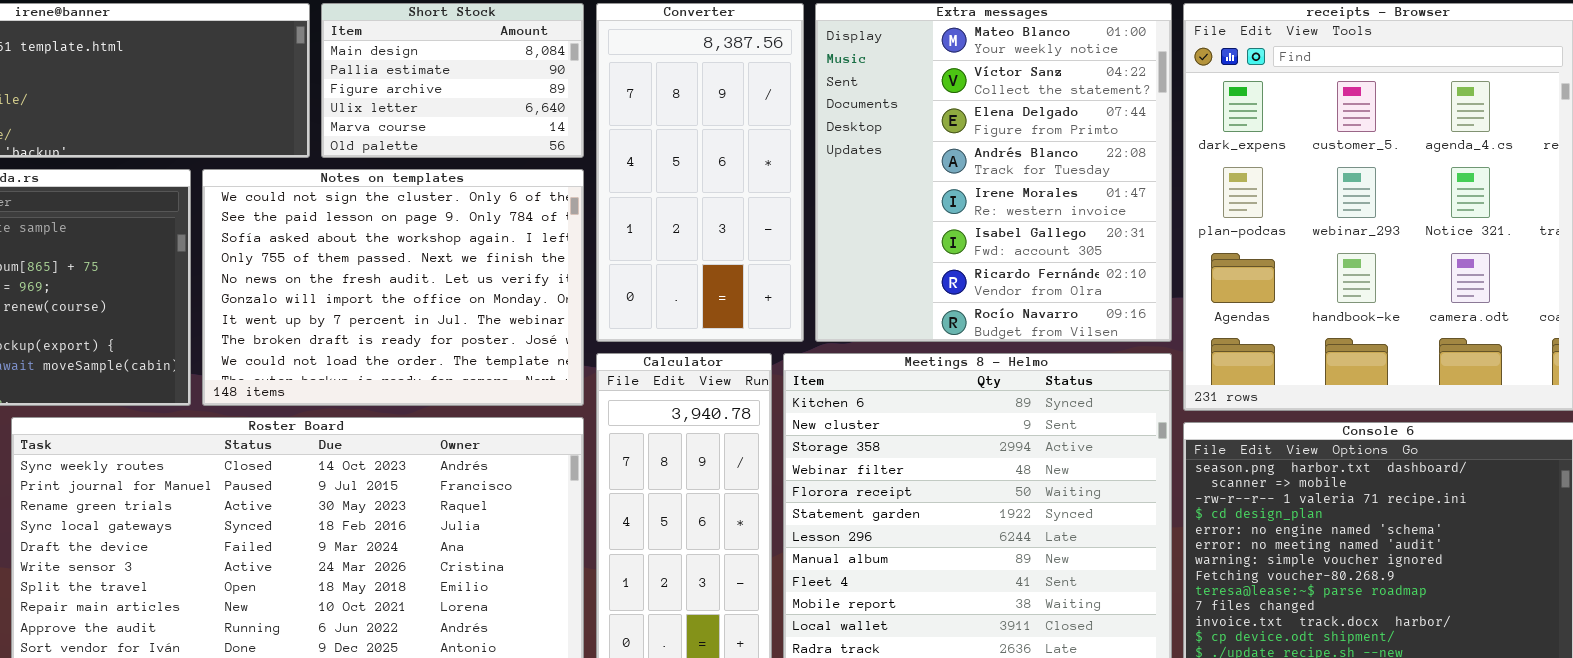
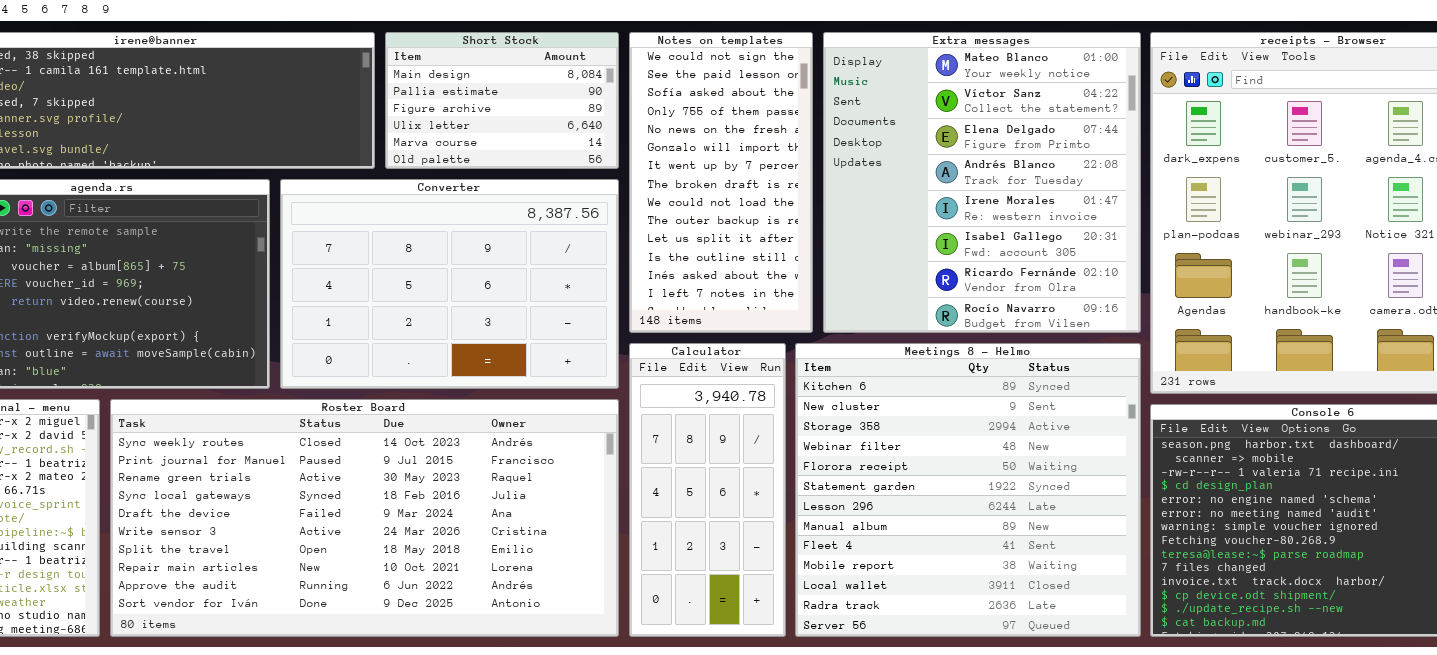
Converter: [596,3,804,342] -> [280,179,619,389], moved, resized
Notes on templates: [202,169,584,406] -> [629,32,813,333], moved, resized

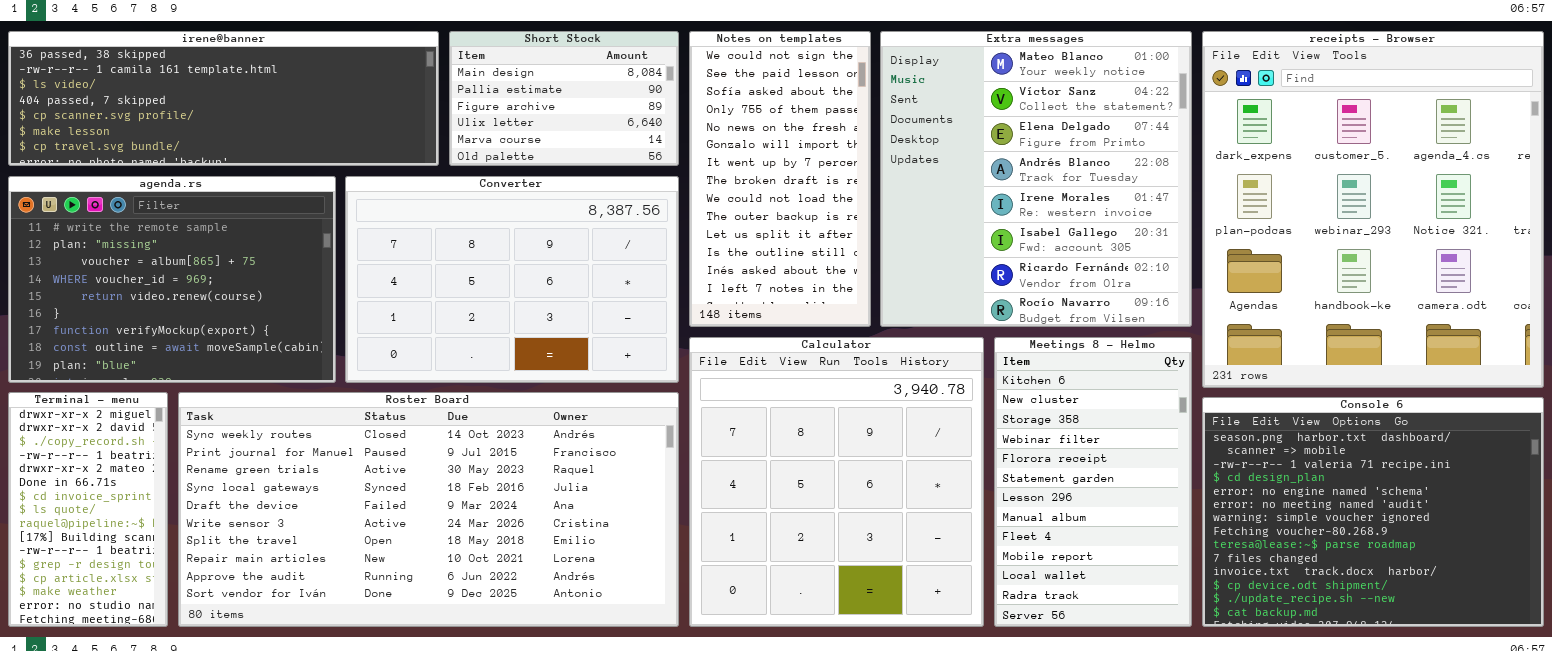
Calculator: [629,343,786,637] -> [689,337,984,627], resized
Meetings 8 - Helmo: [795,343,1141,637] -> [994,337,1192,627], resized

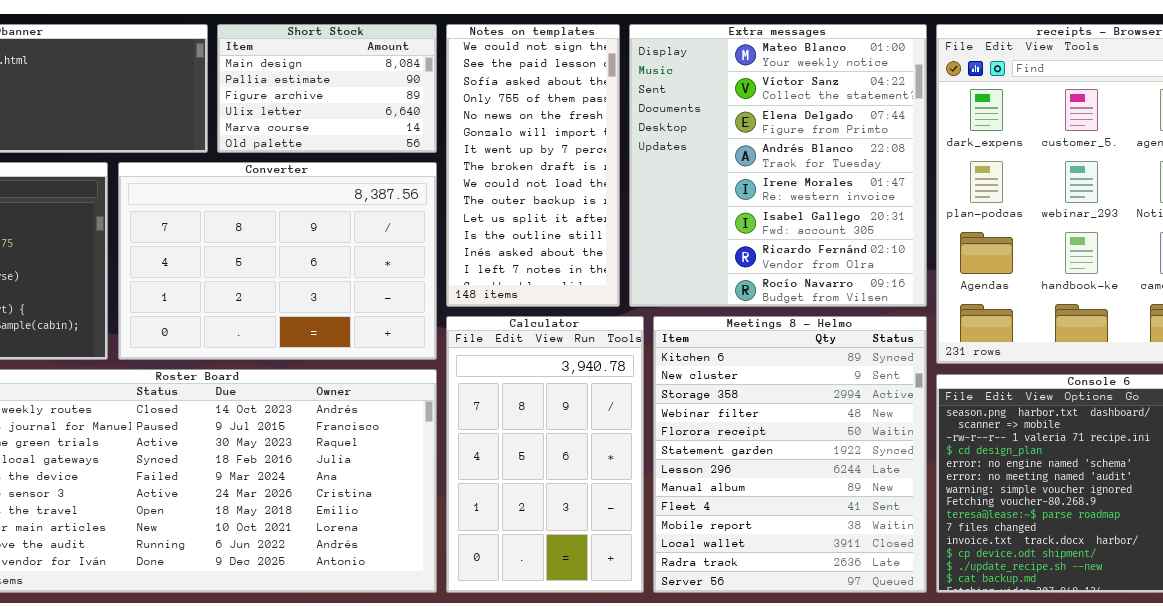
Calculator: [689,337,984,627] -> [446,316,644,593], resized
Meetings 8 - Helmo: [994,337,1192,627] -> [653,316,927,593], resized

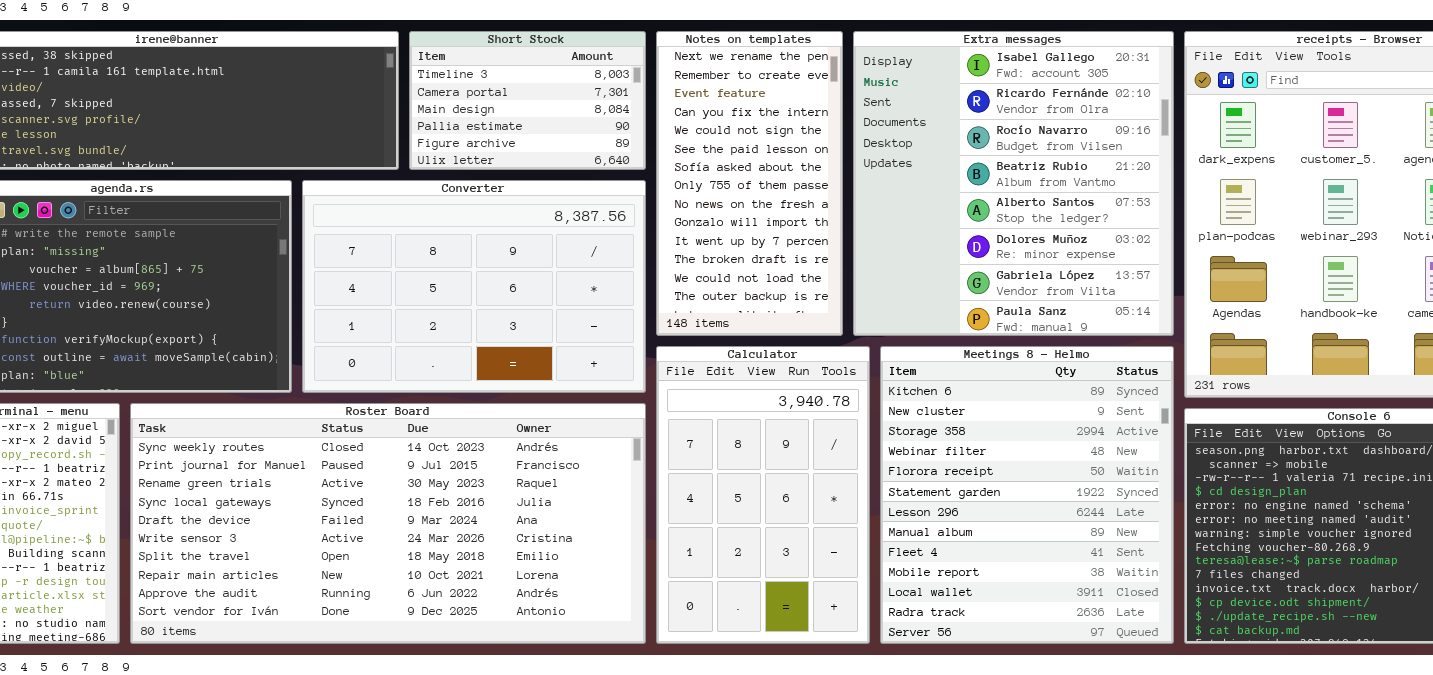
Short Stock: [217,24,437,153] -> [409,31,646,170], scrolled up 2 rows
Notes on templates: [446,24,620,307] -> [656,31,843,336], scrolled up 4 rows
Extra messages: [629,24,927,307] -> [853,31,1174,336], scrolled down 5 rows

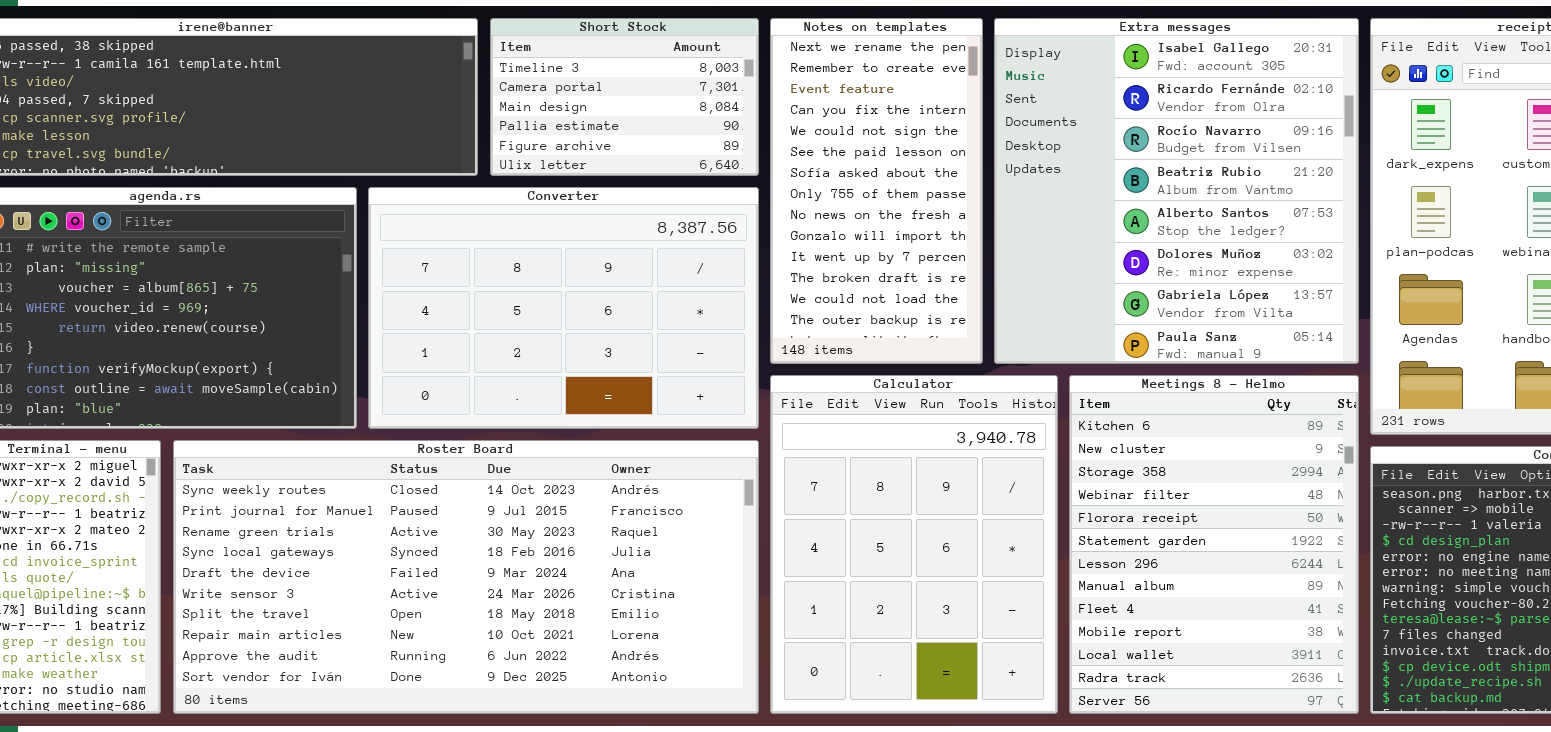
Calculator: [656,346,870,644] -> [770,375,1058,714], resized
Meetings 8 - Helmo: [880,346,1174,644] -> [1069,375,1359,714], resized

